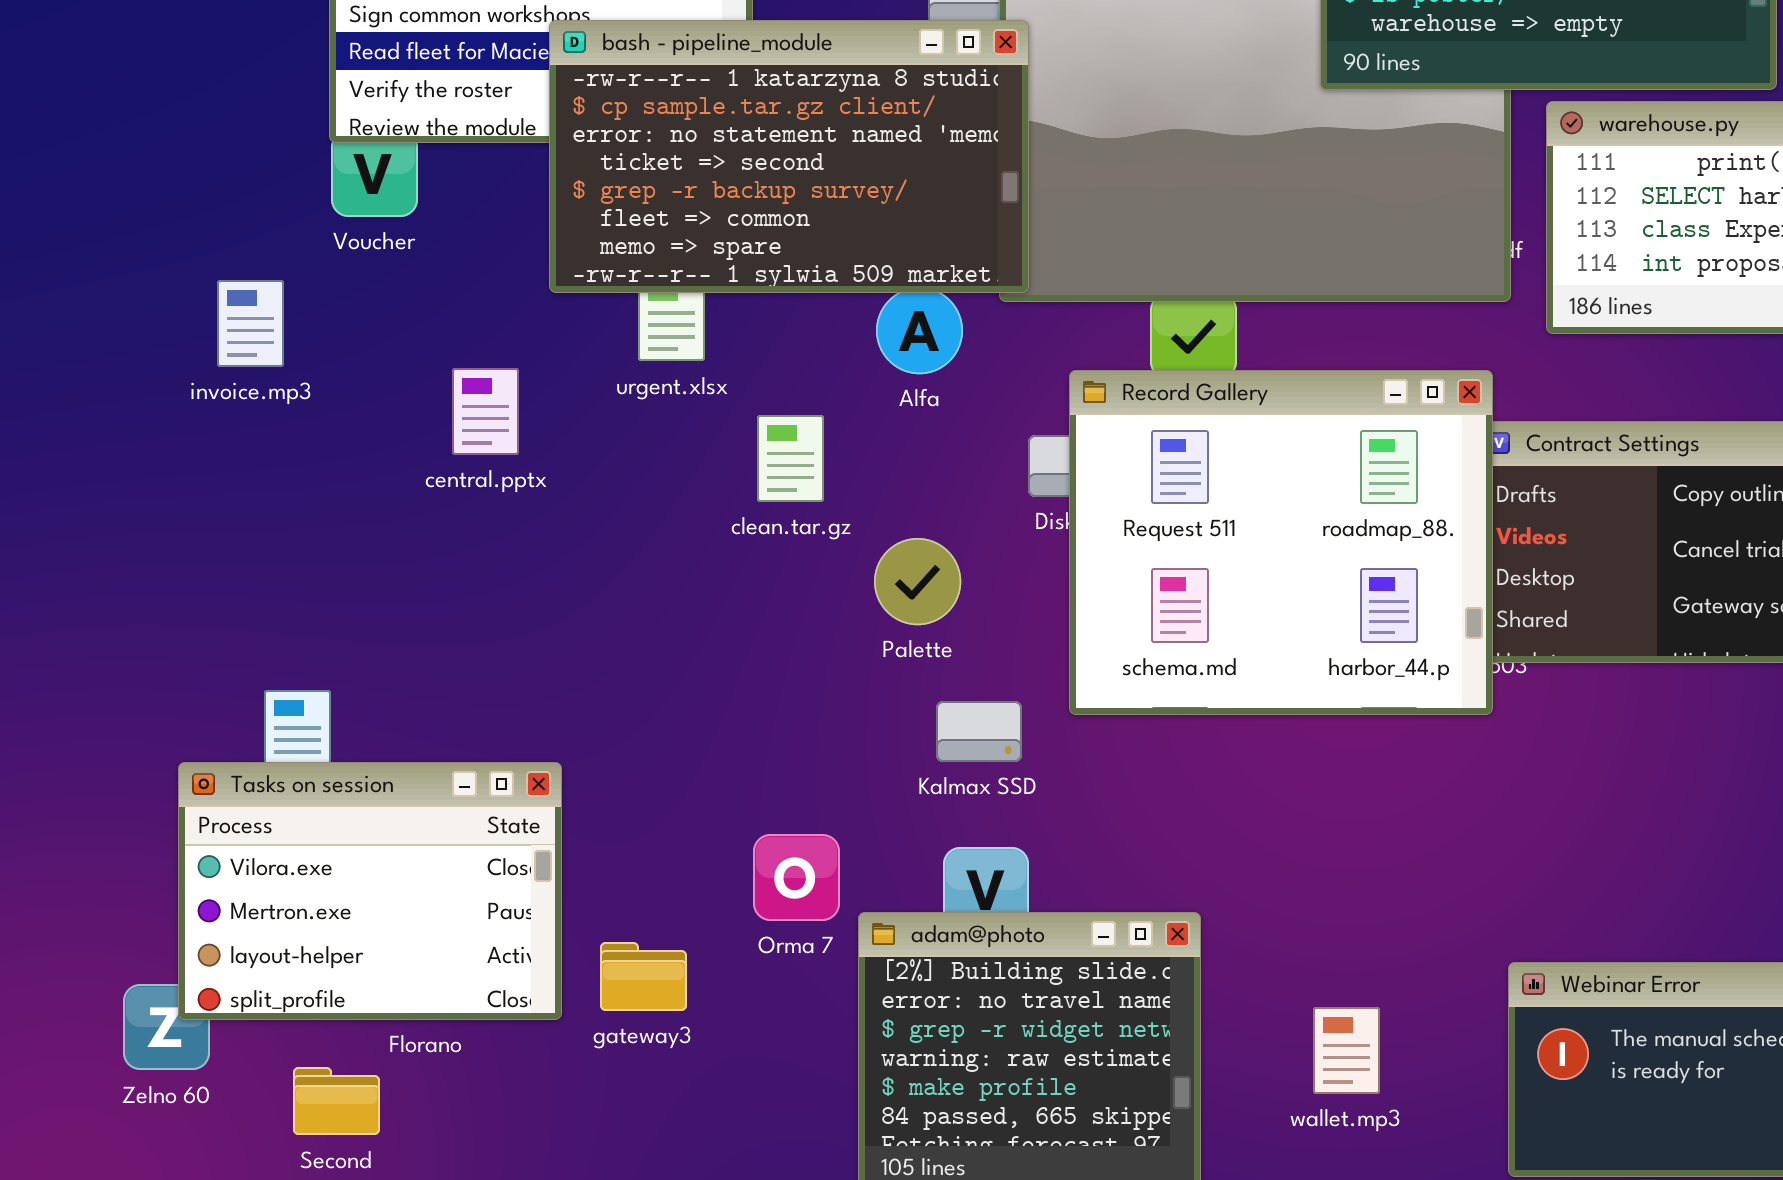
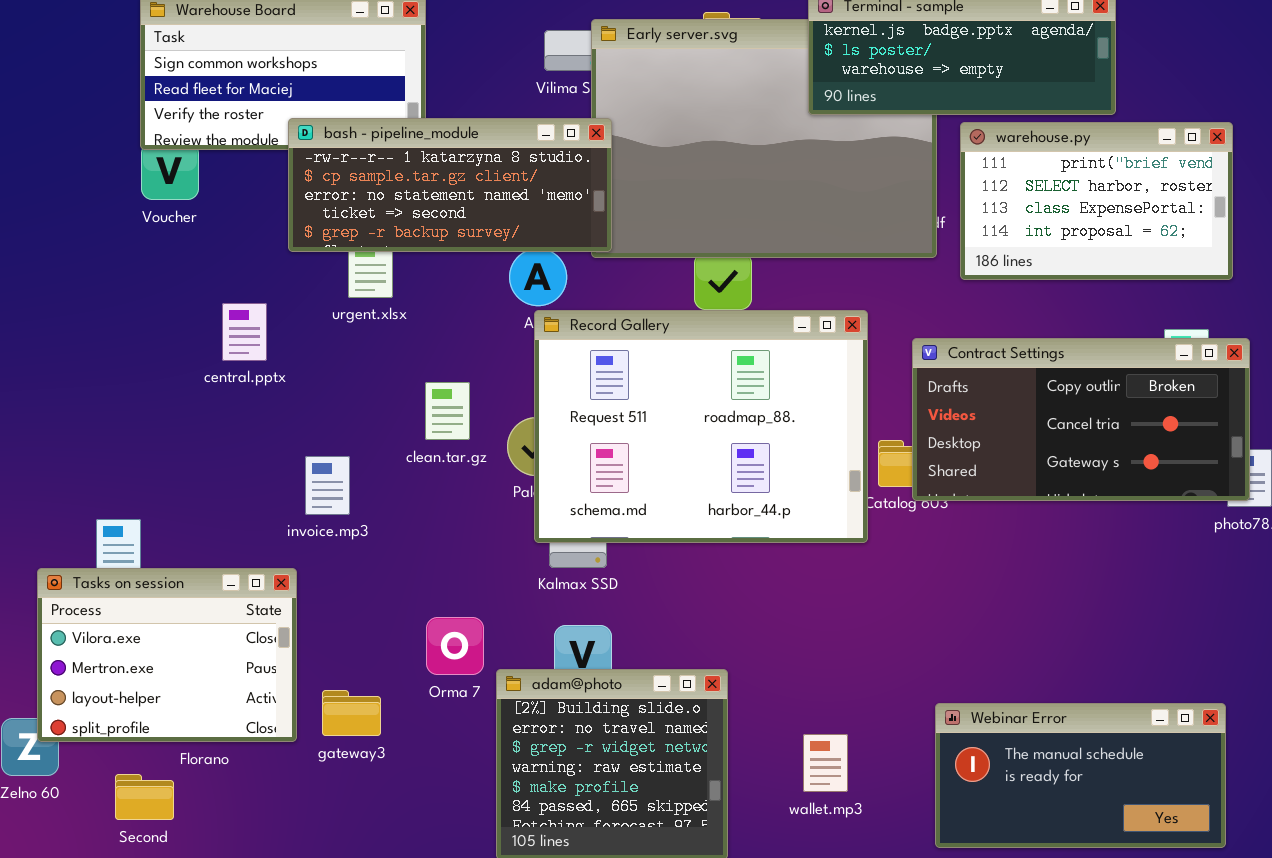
bash - pipeline_module: [549,20,1029,293] -> [288,118,612,252], resized
invoice.mp3: [217,280,284,367] -> [305,456,350,515], moved
Record Gallery: [1069,370,1493,715] -> [534,310,868,543], moved, resized
clean.tar.gz: [757,415,824,502] -> [425,382,470,440], moved

